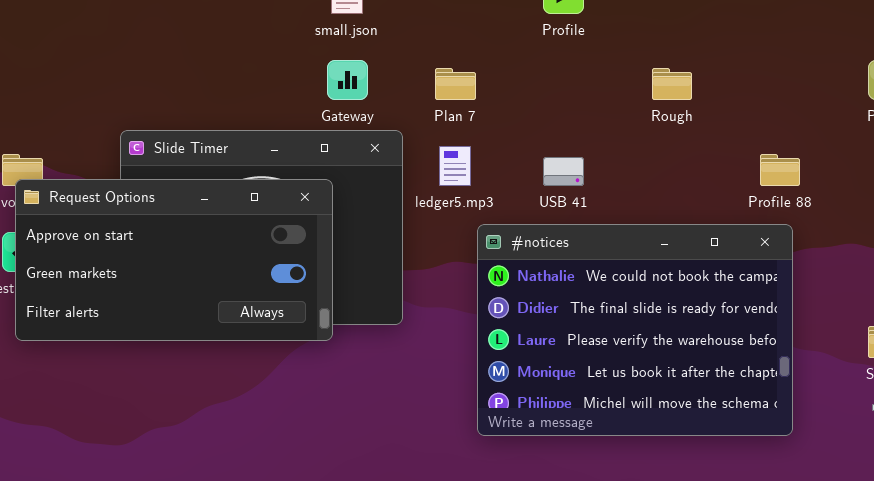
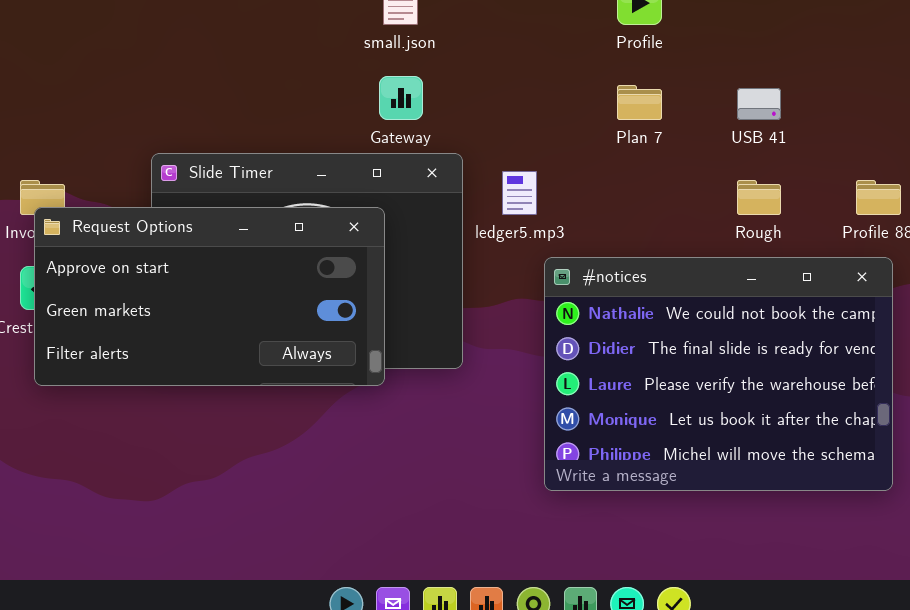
Plan 7: [435,68,476,100] -> [617,85,662,120], moved
Rough: [652,68,692,100] -> [737,180,781,215], moved
USB 41: [543,157,584,186] -> [737,88,781,120], moved

